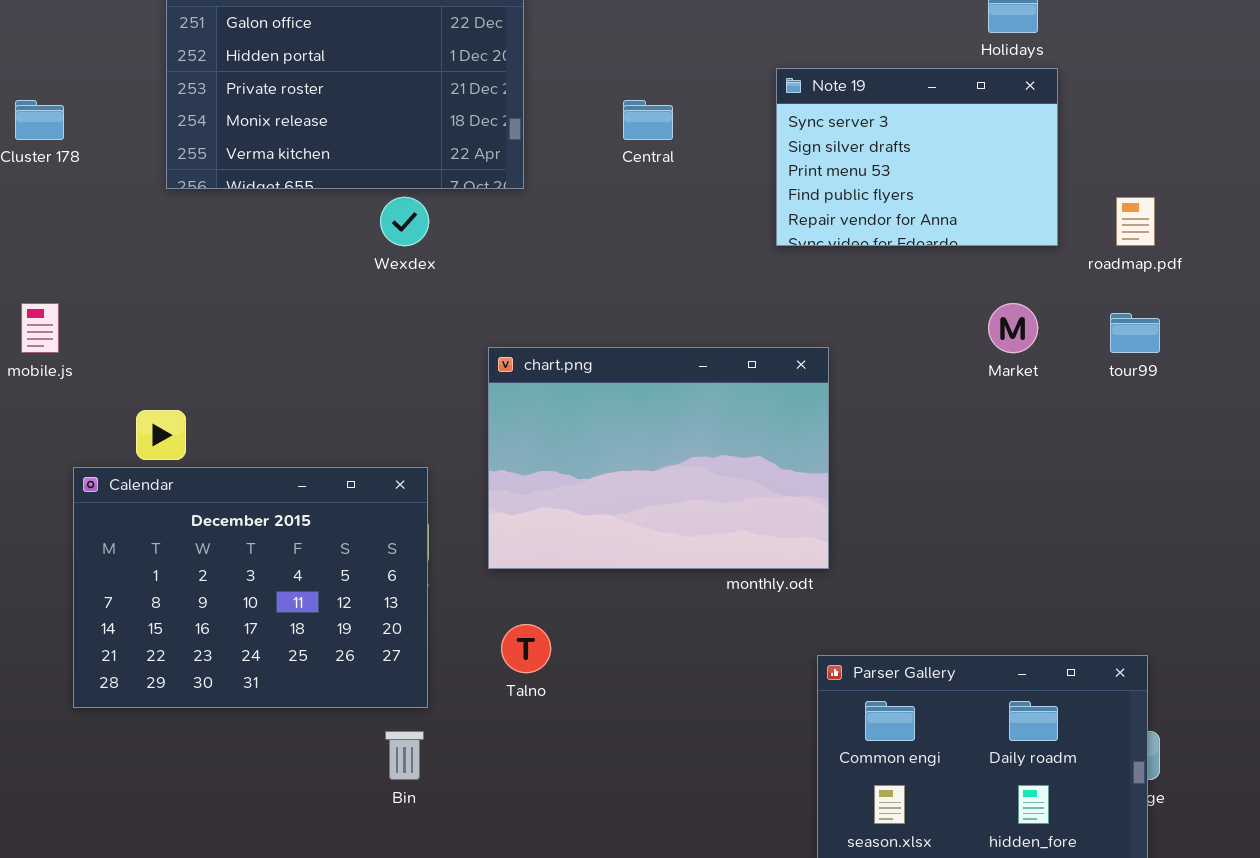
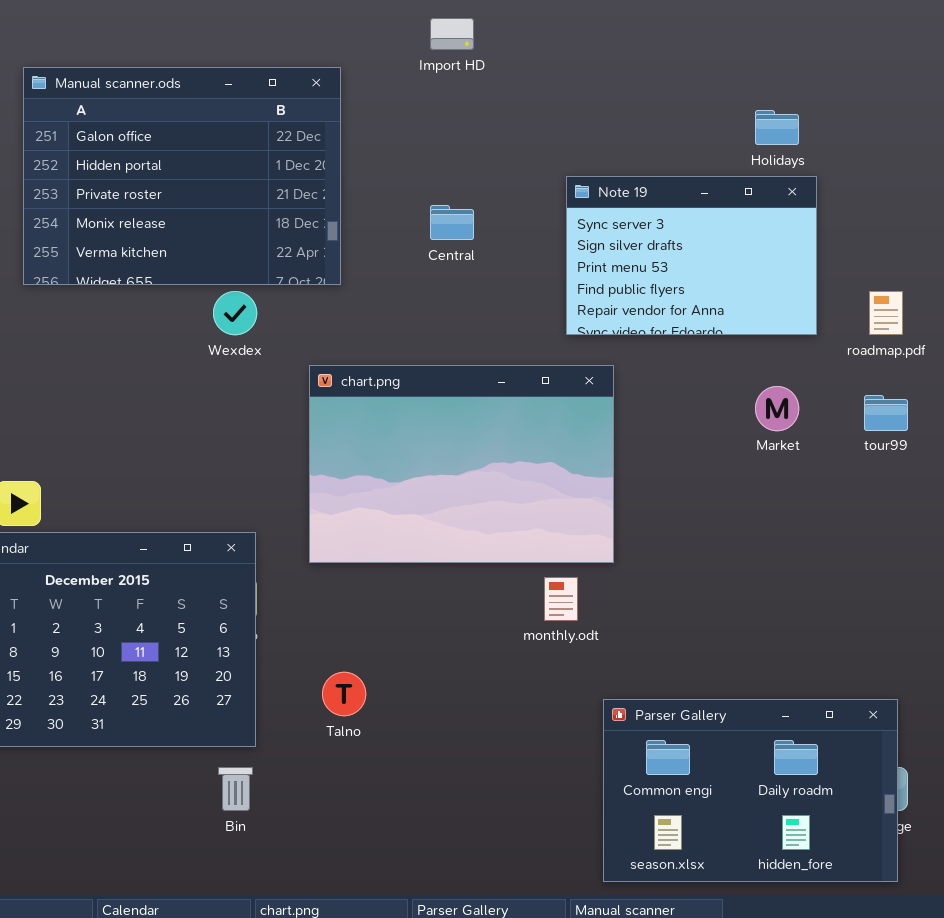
chart.png: [488,347,829,569] -> [309,365,614,563], moved

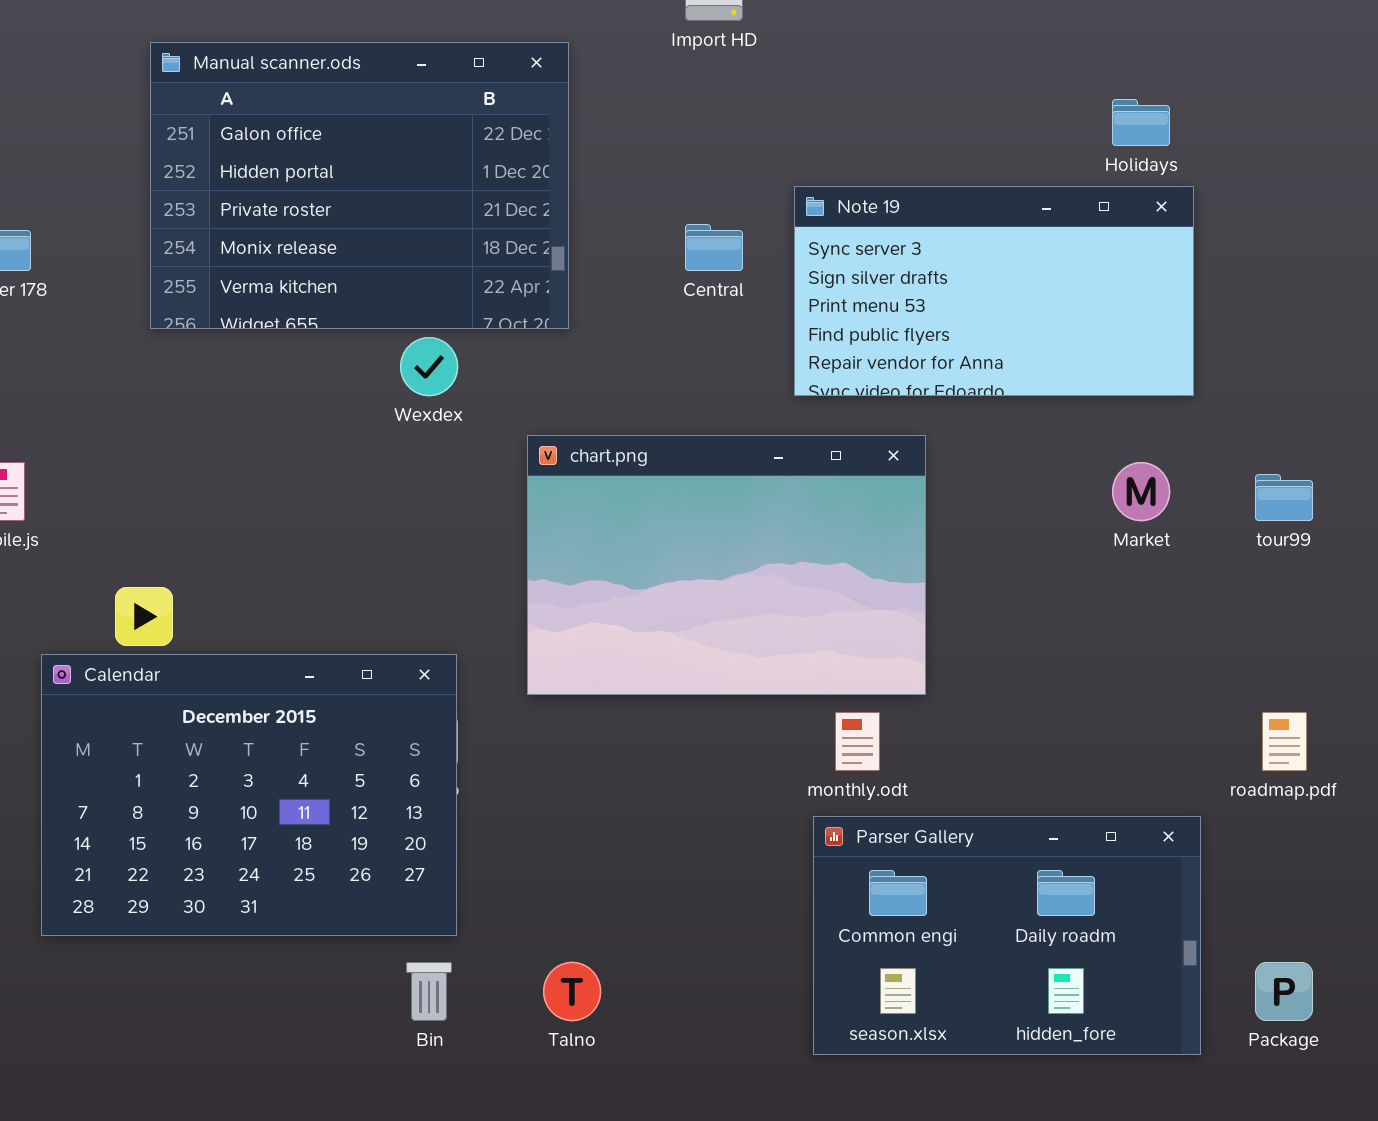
Note 19: [566,176,817,335] -> [794,186,1194,396], resized
roadmap.pdf: [869,291,903,335] -> [1262,712,1307,771], moved
Talno: [322,672,366,716] -> [543,962,601,1021], moved
Parser Gallery: [603,699,898,882] -> [813,816,1201,1055], moved

